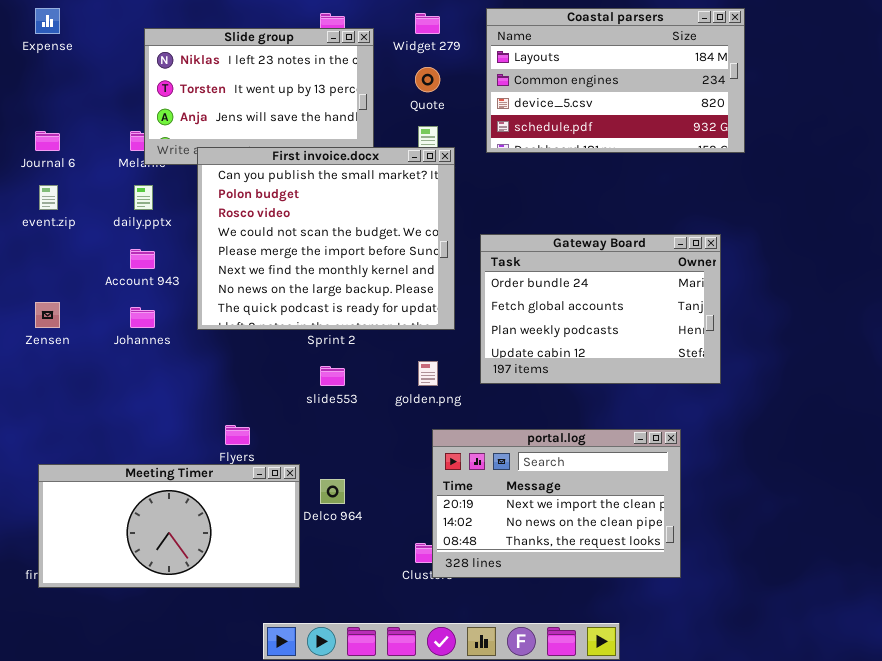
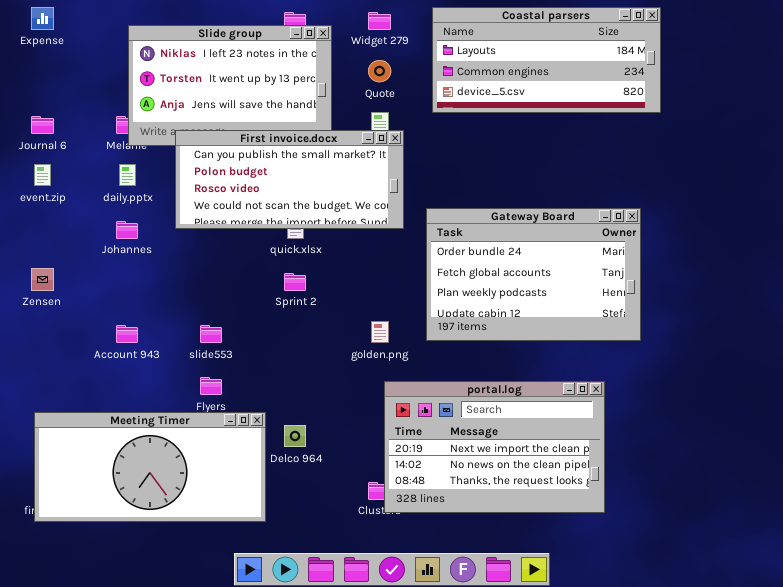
Coastal parsers: [486,8,745,153] -> [432,7,661,113], resized
First invoice.docx: [197,147,455,330] -> [175,130,404,229], resized
Account 943: [130,249,155,269] -> [116,325,138,343], moved
Johannes: [130,307,155,328] -> [116,221,138,239], moved
slide553: [320,366,345,386] -> [200,325,222,343], moved

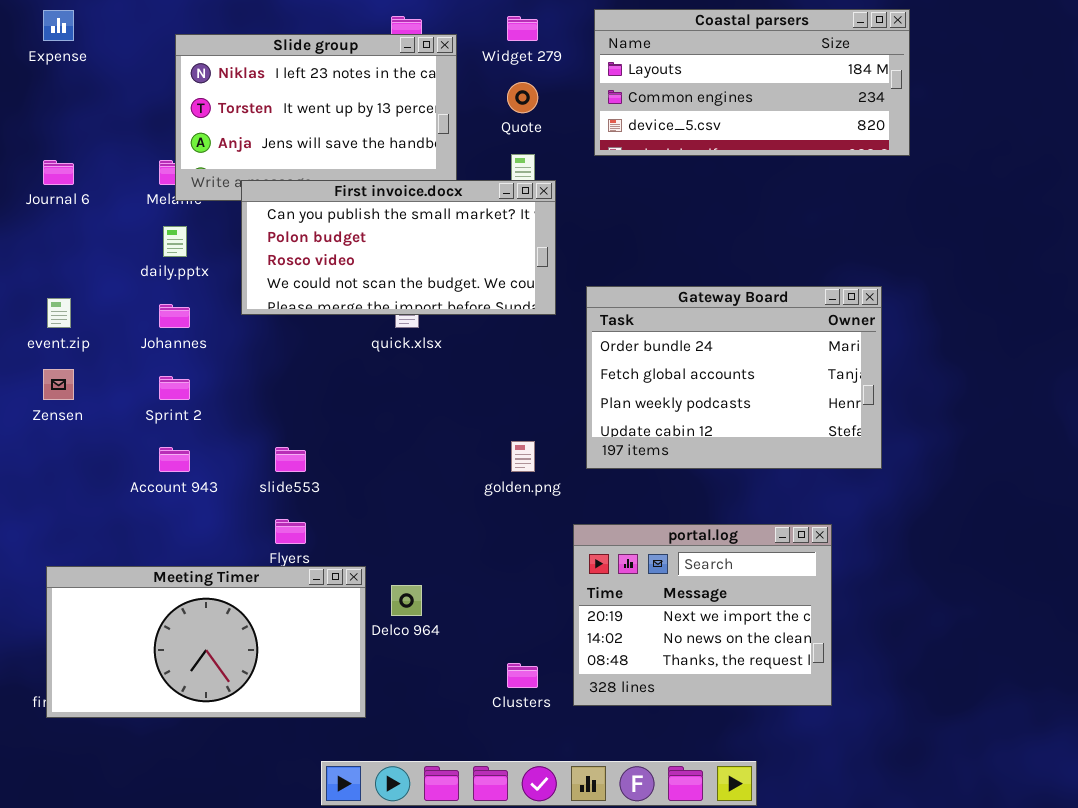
event.zip: [34,164,51,186] -> [47,298,71,328], moved
Sprint 2: [284,273,306,291] -> [159,376,190,400], moved
portal.log: [384,381,605,513] -> [573,524,832,706], resized

